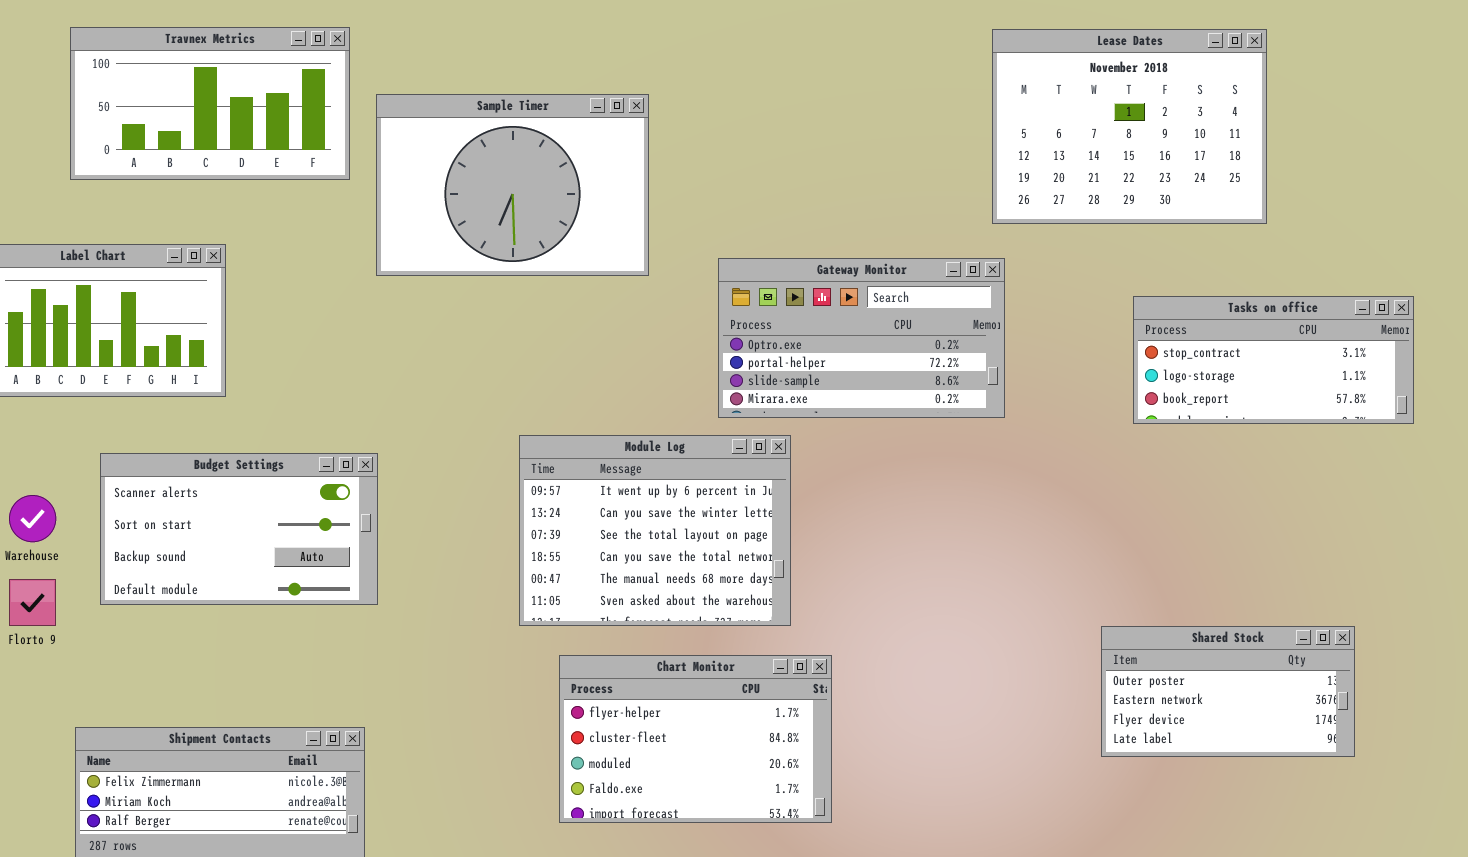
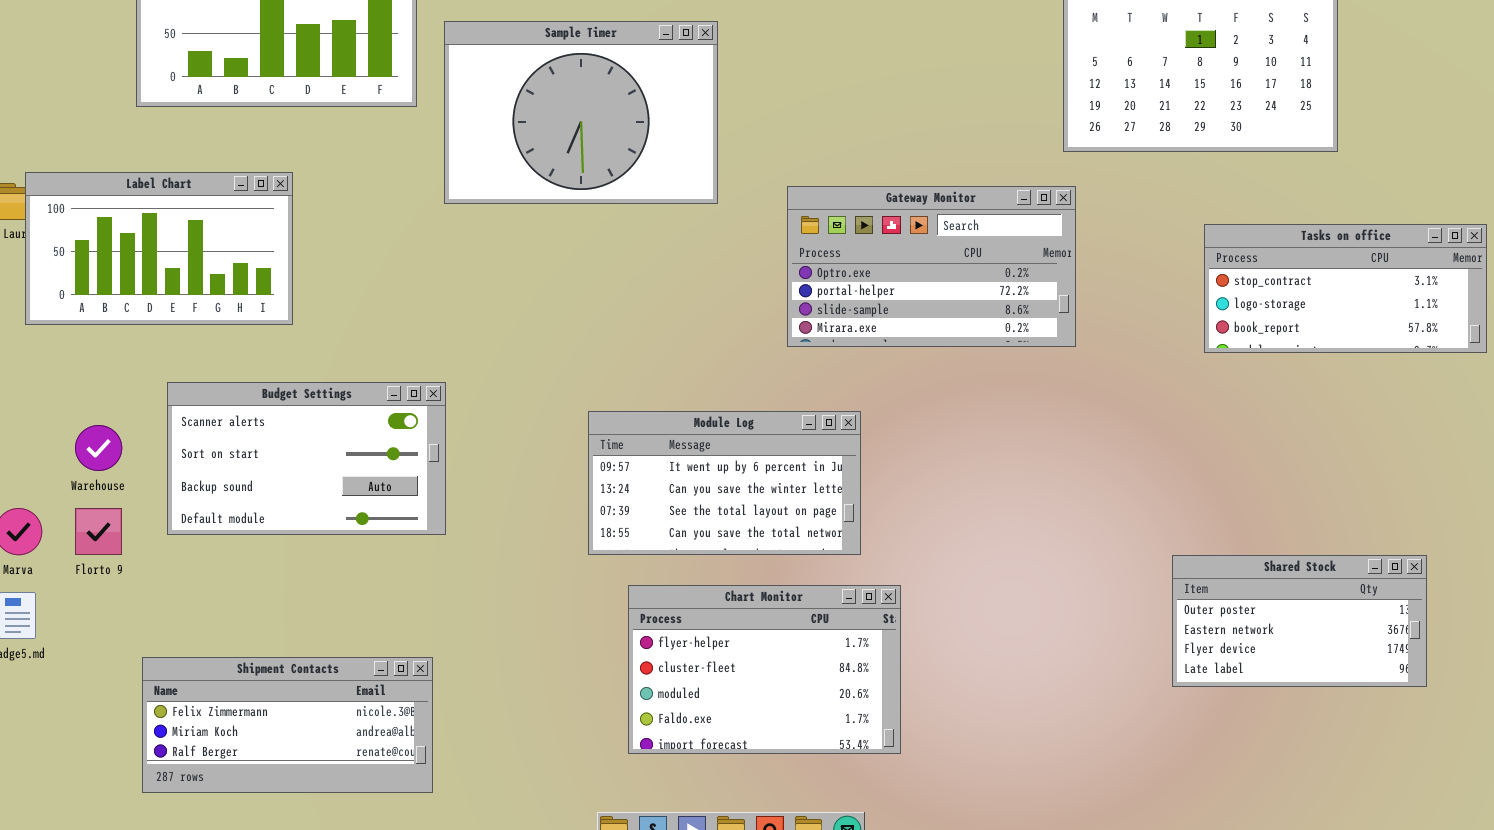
Module Log: [519,435,791,626] -> [588,411,861,555], resized

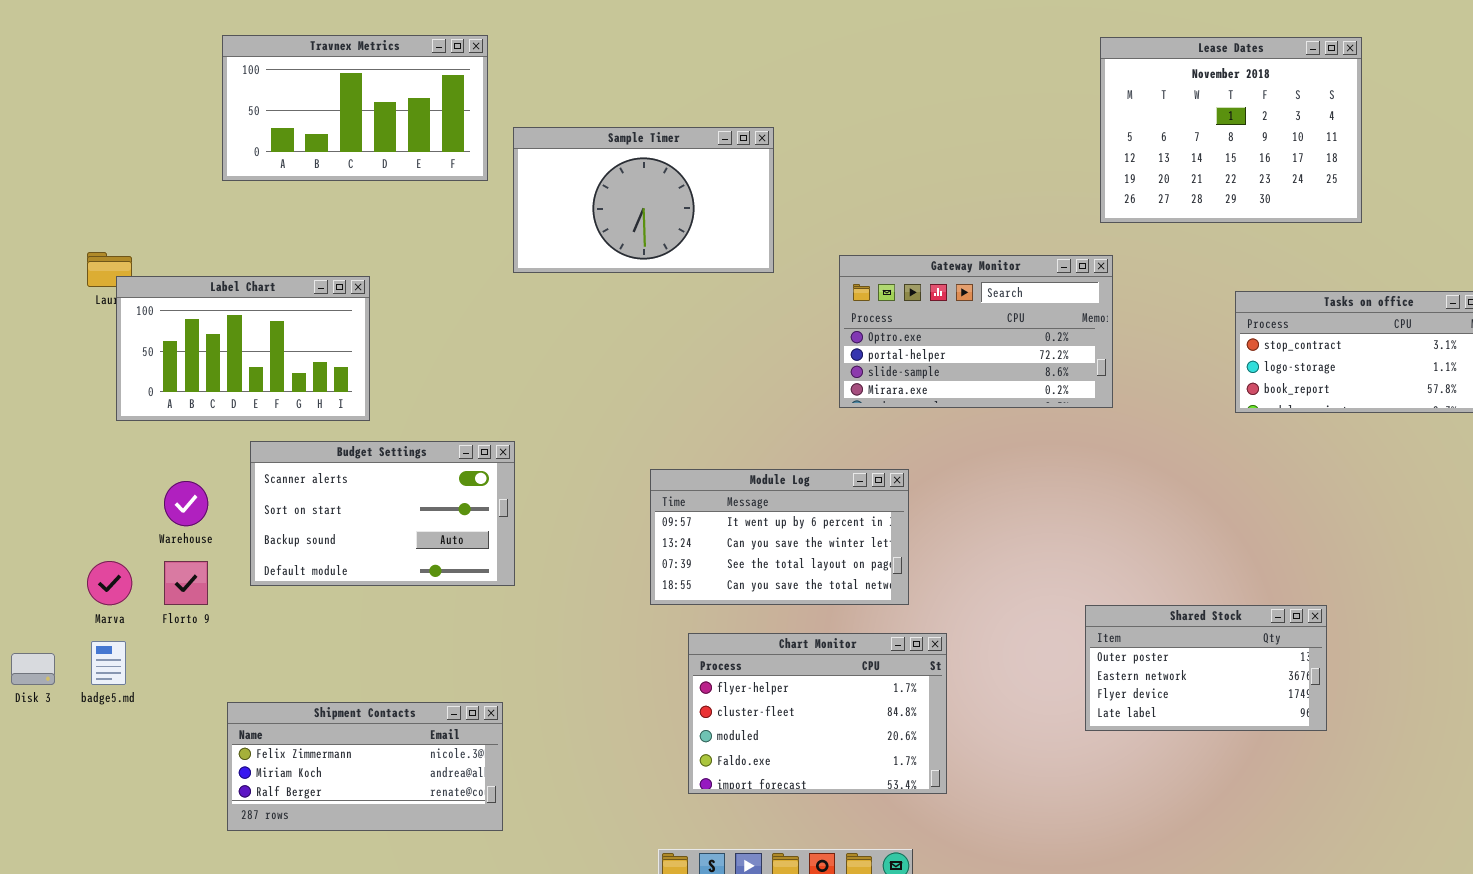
Sample Timer: [444,21,718,204] -> [513,127,774,273], resized
Label Chart: [25,172,293,325] -> [116,276,370,421], moved
Shared Stock: [1172,555,1427,687] -> [1085,605,1327,731], moved

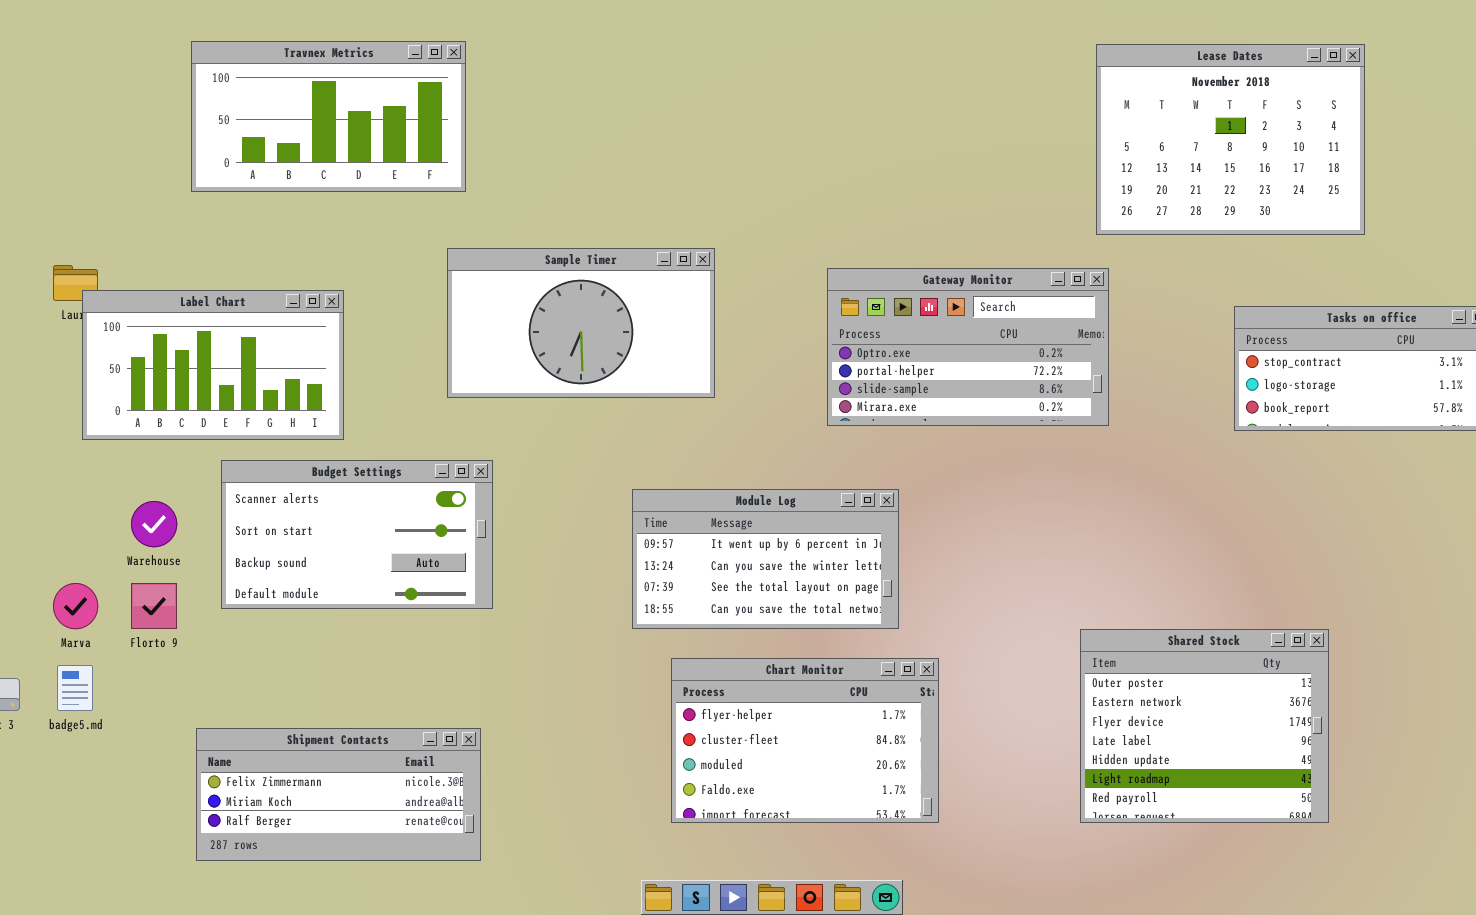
Sample Timer: [513,127,774,273] -> [447,248,715,398], moved
Shared Stock: [1085,605,1327,731] -> [1080,629,1329,823], resized

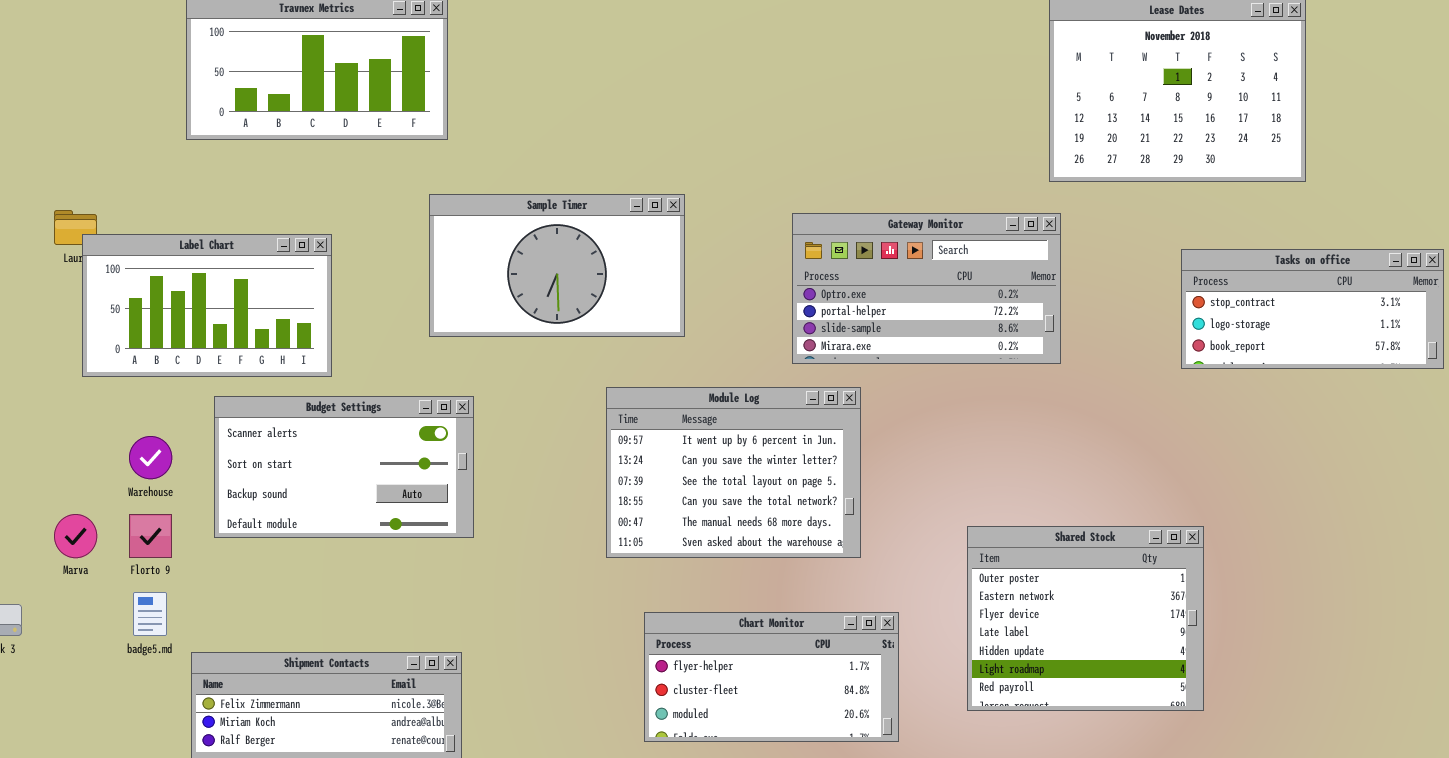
Module Log: [632,489,899,629] -> [606,387,861,558], resized
Shared Stock: [1080,629,1329,823] -> [967,526,1204,711], moved
Chart Monitor: [671,658,939,823] -> [644,612,899,742], resized
badge5.md: [57,665,93,711] -> [133,592,167,636], moved

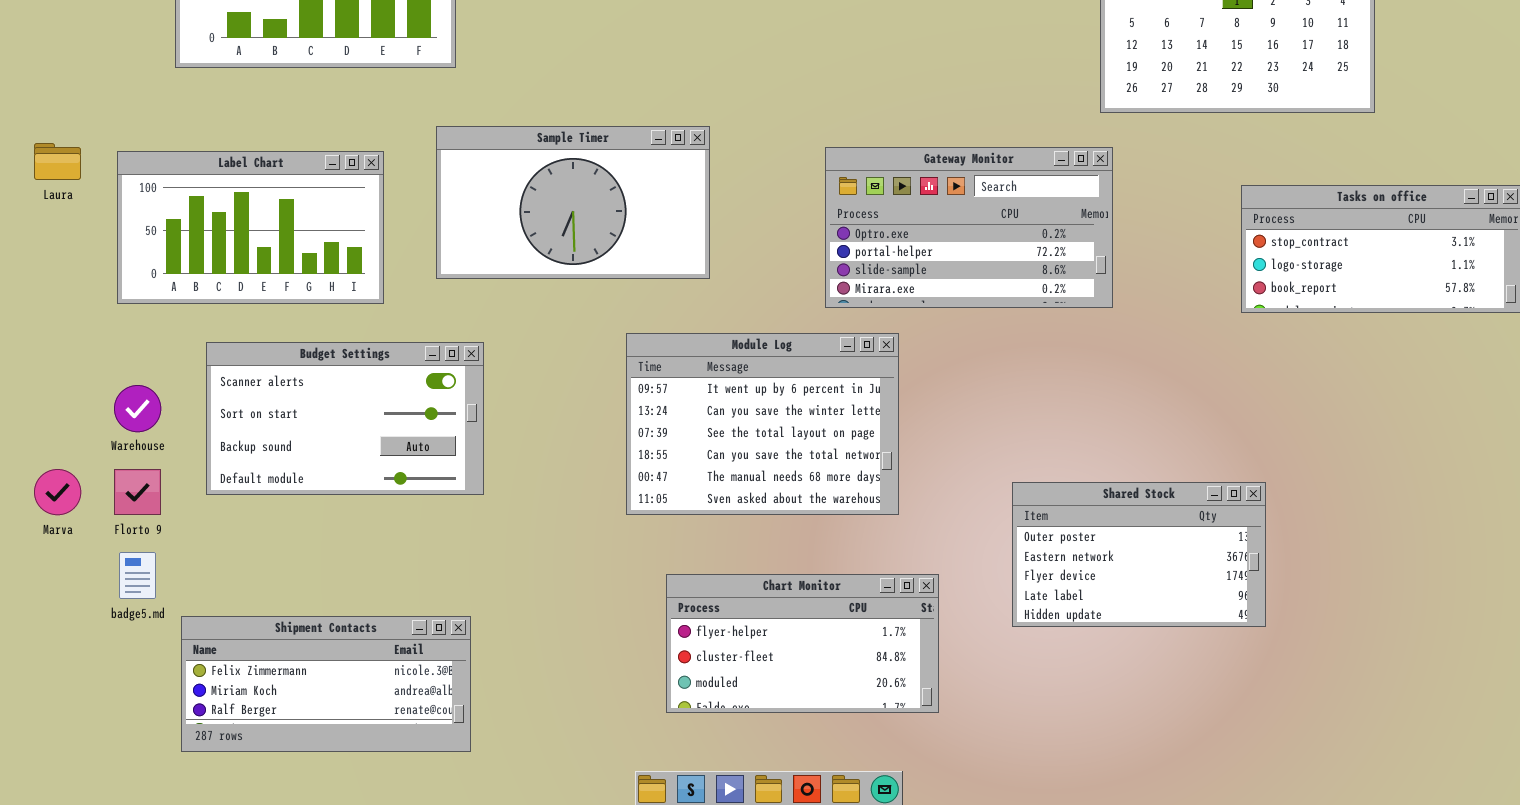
Label Chart: [82,234,332,377] -> [117,151,384,304], moved
Shared Stock: [967,526,1204,711] -> [1012,482,1266,627], resized

